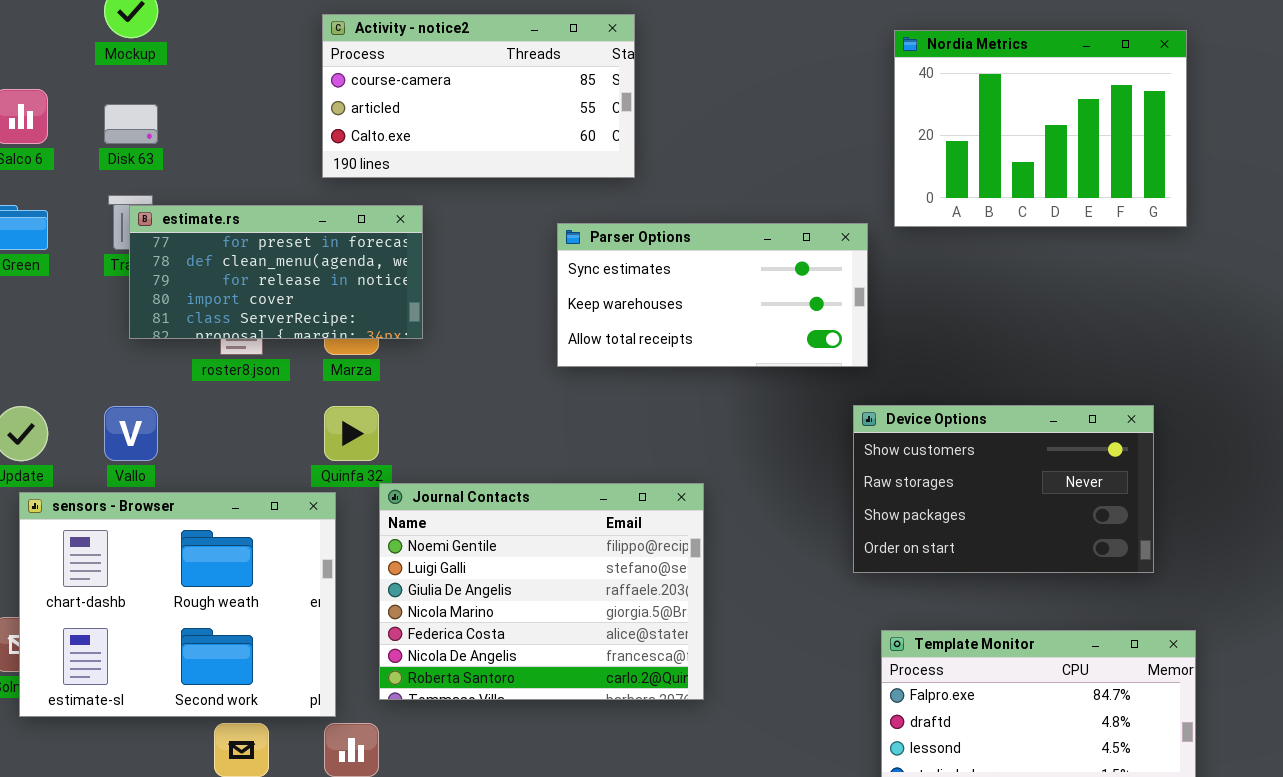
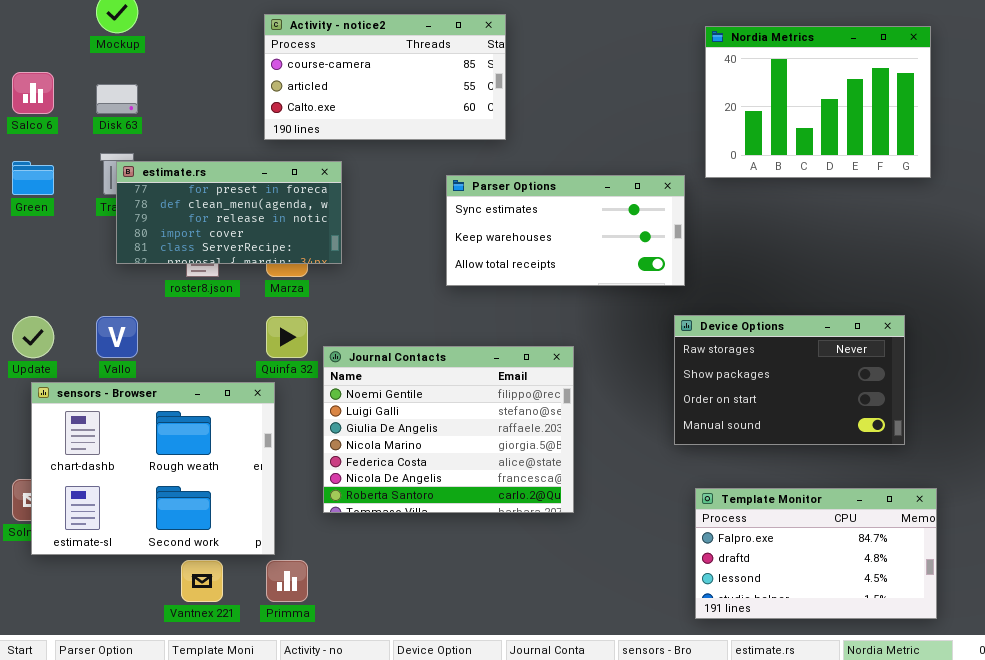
Device Options: [853,405,1154,573] -> [674,315,905,445], scrolled down 1 row
Journal Contacts: [379,483,704,700] -> [323,346,574,513], moved

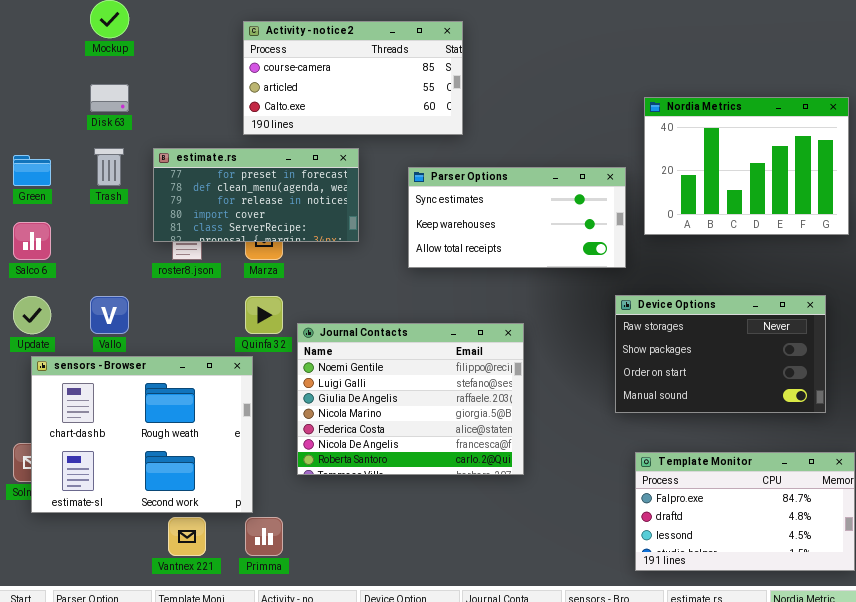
Nordia Metrics: [705,26,931,178] -> [644,97,849,235], moved
Salco 6: [12,72,54,114] -> [13,222,51,260], moved
estimate.rs: [116,161,342,264] -> [153,148,359,242], moved

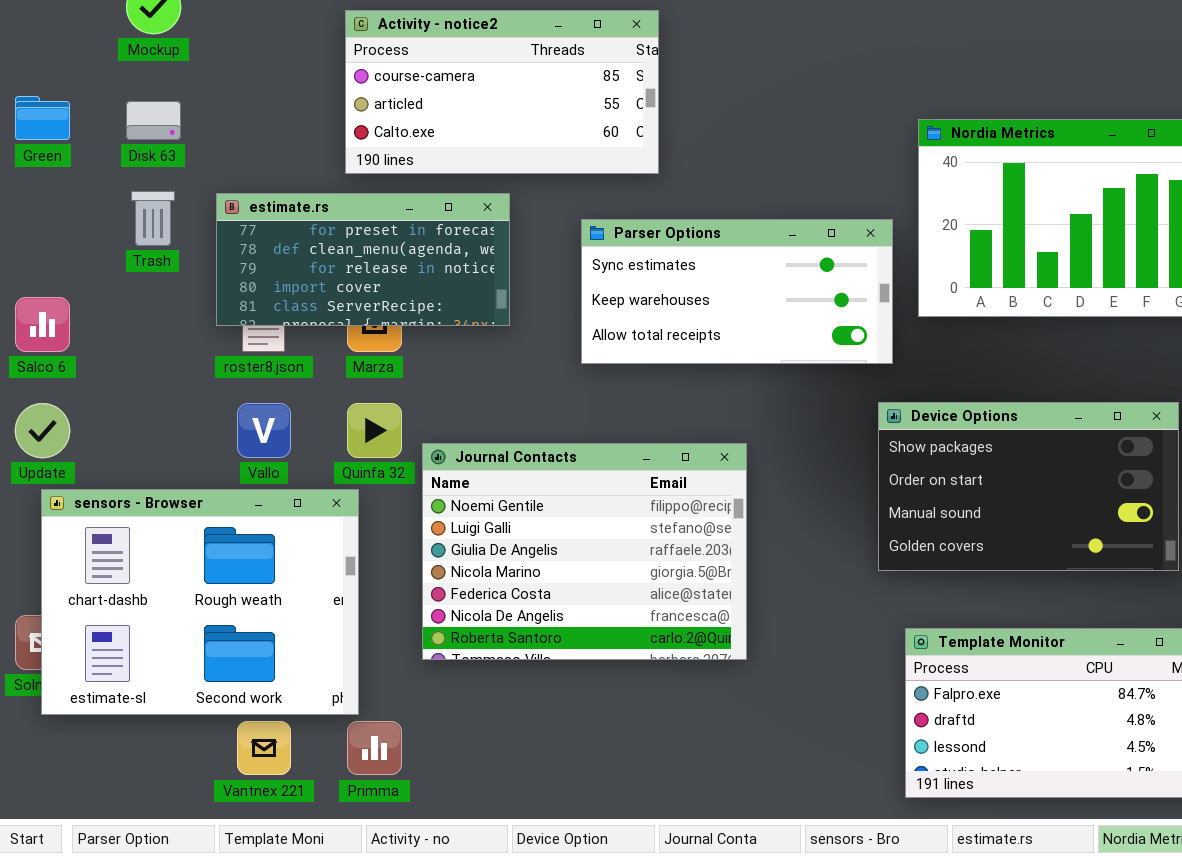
Green: [13,155,51,186] -> [15,96,70,140], moved
Device Options: [615,295,826,413] -> [878,402,1179,571], scrolled down 1 row
Vallo: [90,296,129,334] -> [237,403,291,458], moved

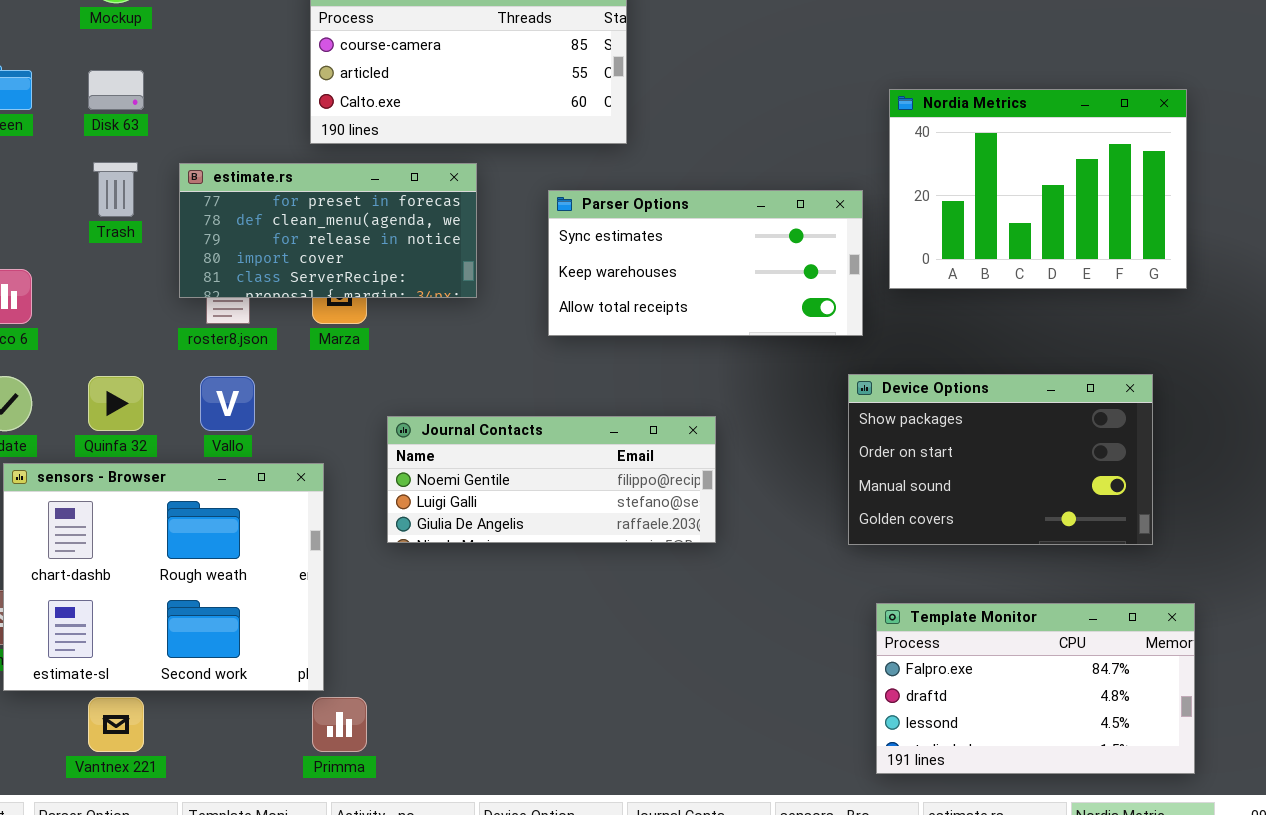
Quinfa 32: [347,403,402,458] -> [88,376,144,431], moved
Journal Contacts: [422,443,747,660] -> [387,416,716,543], resized
Vantnex 221: [237,721,291,775] -> [88,697,144,752], moved

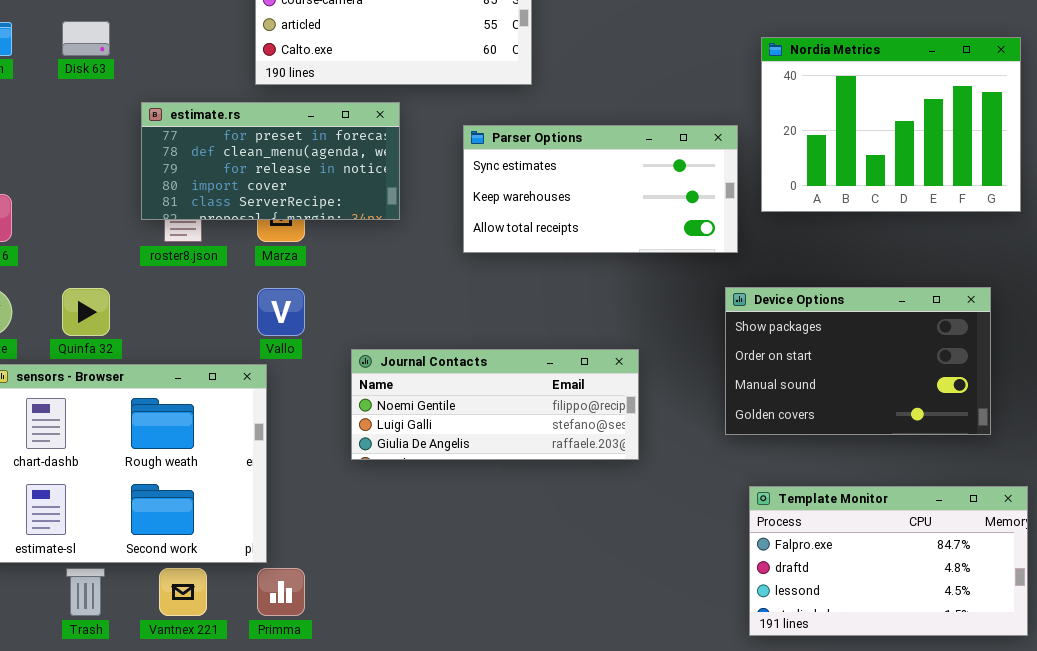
Trash: [93,162,138,217] -> [66,568,105,616], moved
Vallo: [200,376,255,431] -> [257,288,305,336], moved
Journal Contacts: [387,416,716,543] -> [351,349,639,460], moved
Vantnex 221: [88,697,144,752] -> [159,568,207,616], moved

